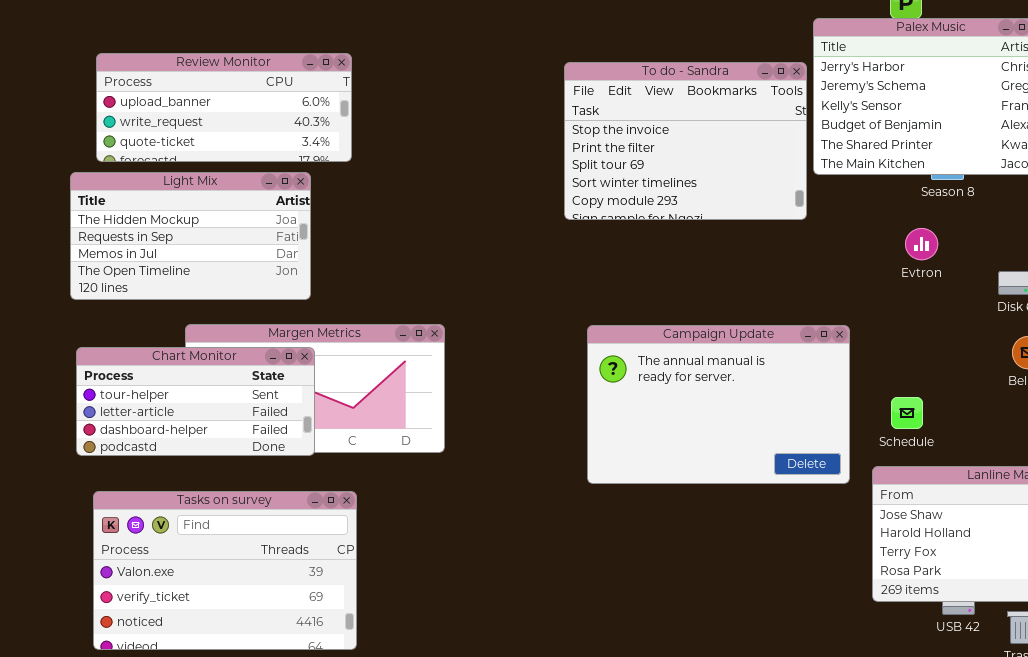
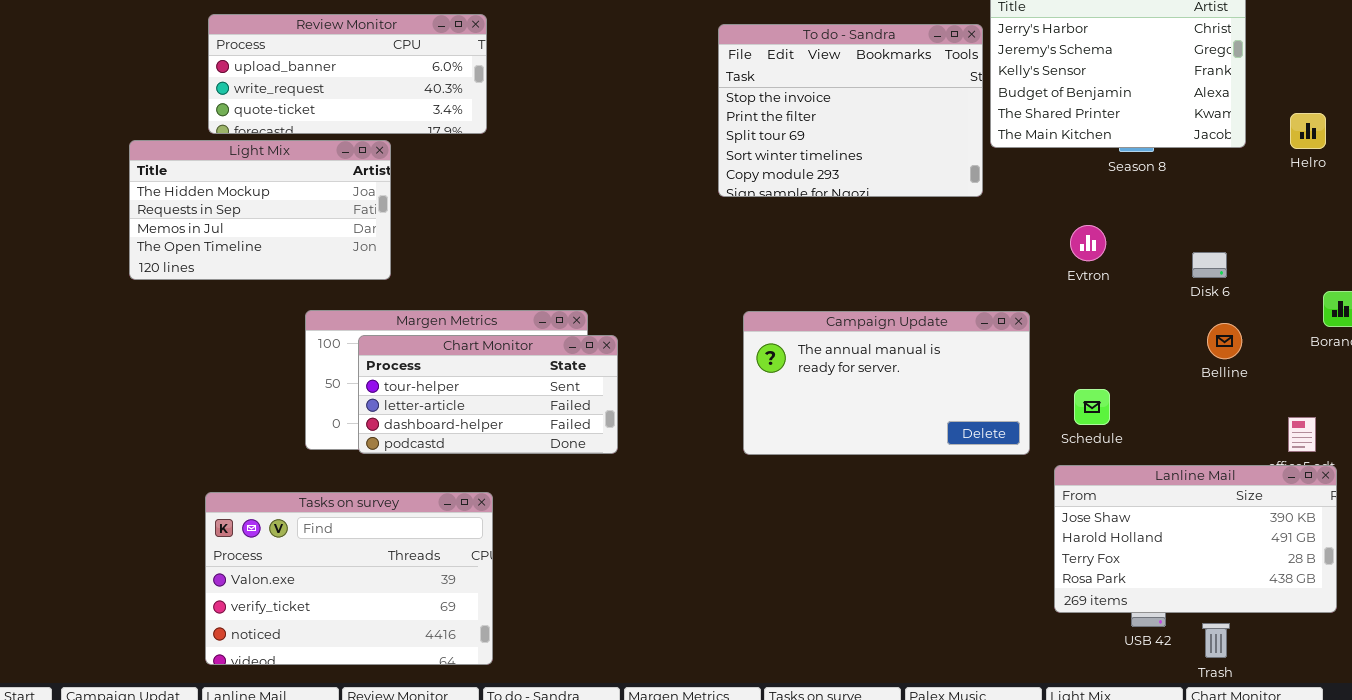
Light Mix: [70,172,311,300] -> [129,140,391,280], moved
Evtron: [905,228,938,260] -> [1070,225,1106,261], moved
Campaign Update: [587,325,850,484] -> [743,311,1030,455], resized
Chart Monitor: [76,347,315,456] -> [358,335,618,454], moved

